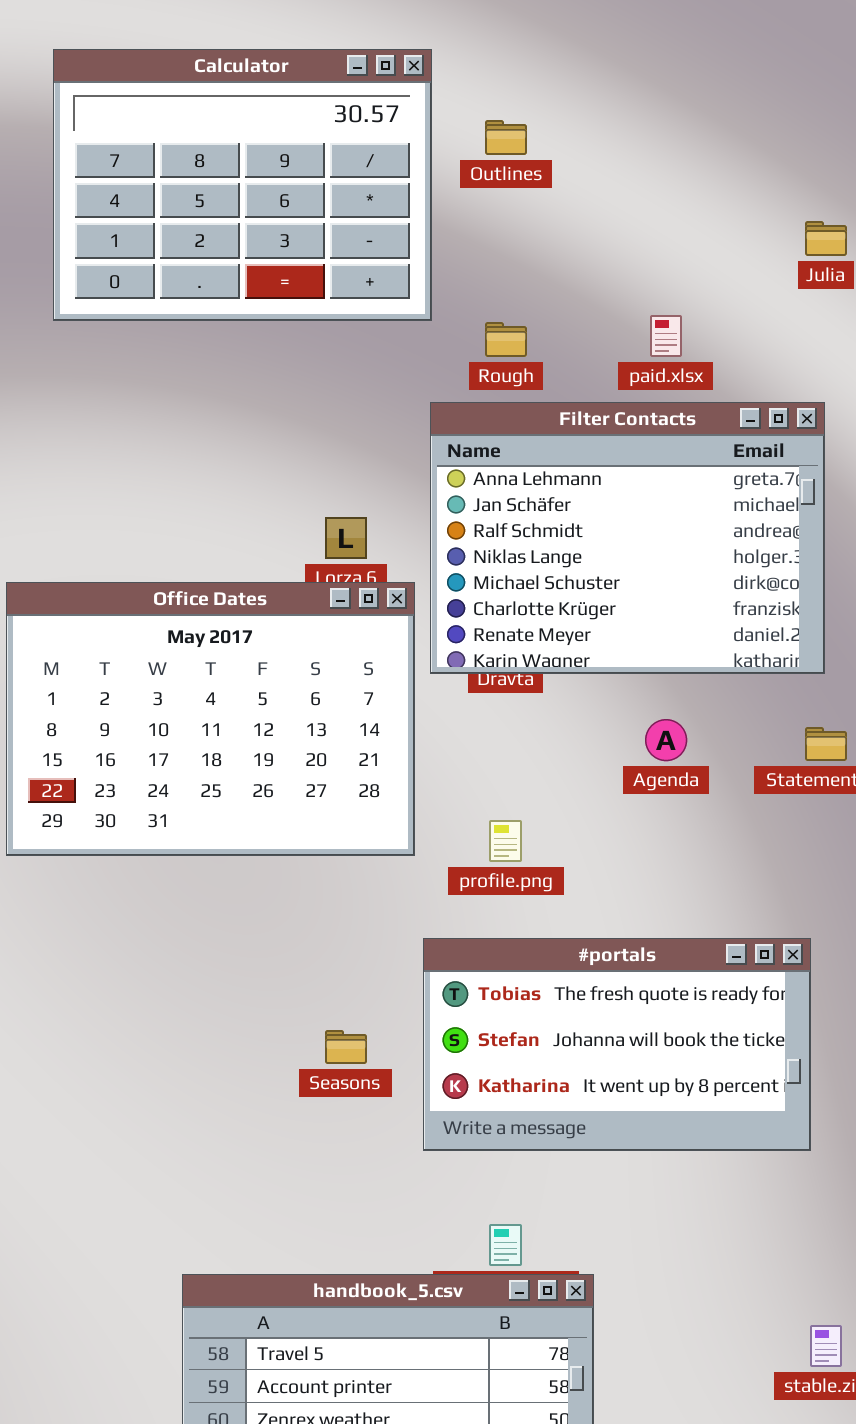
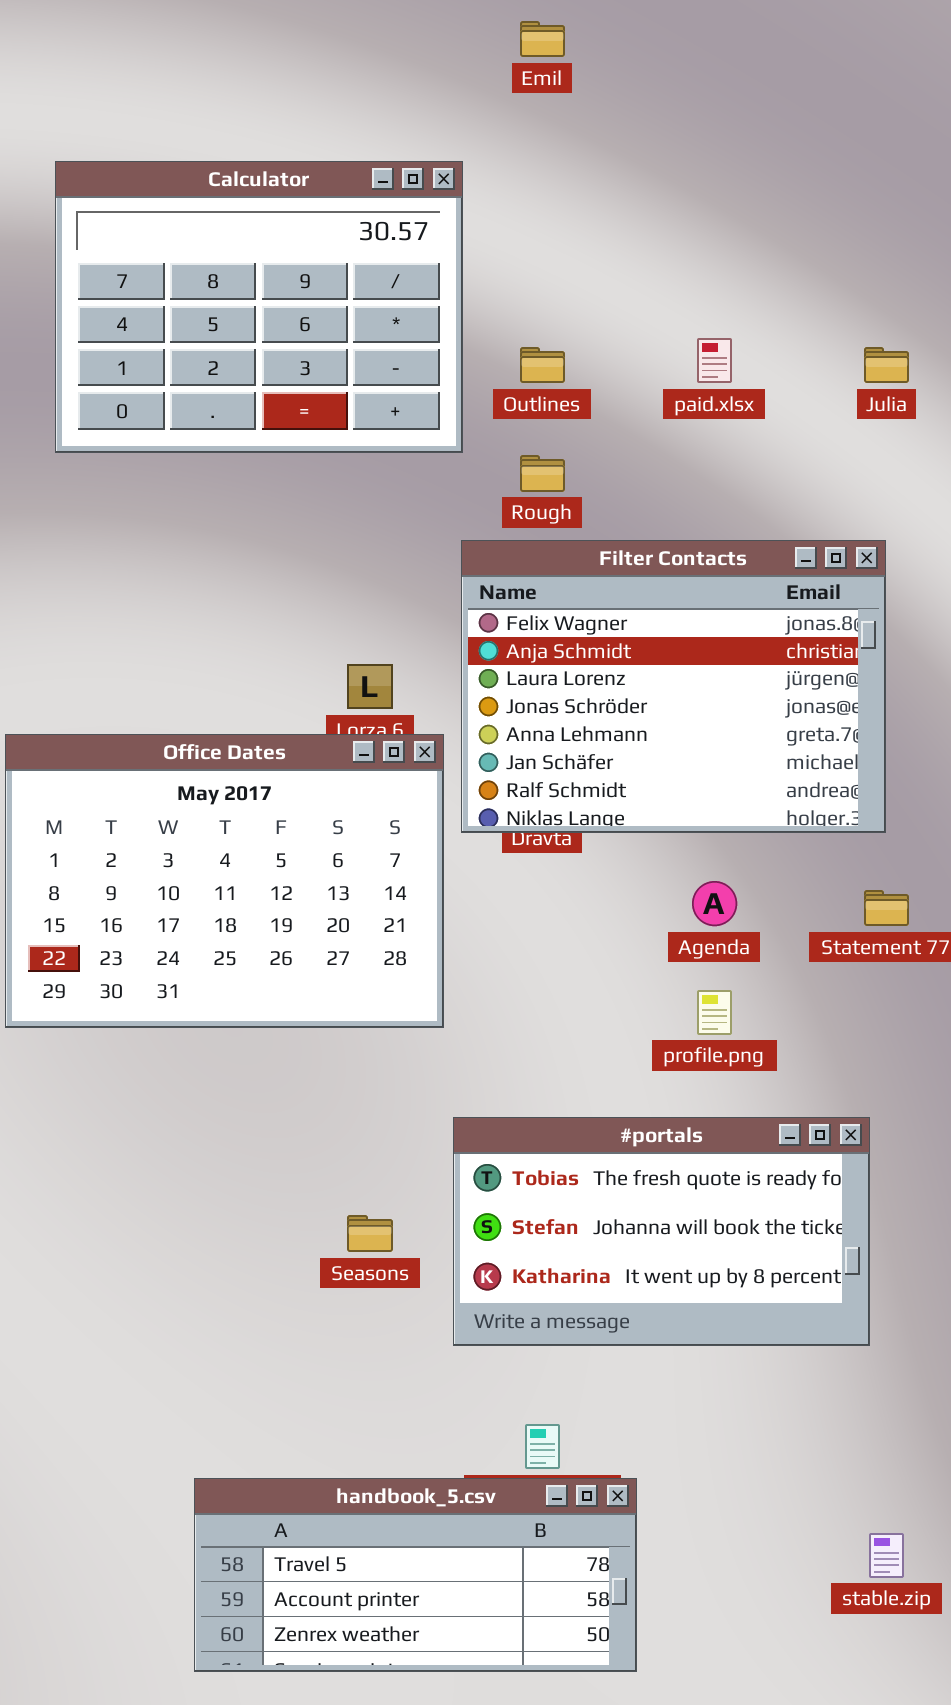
Outlines: [485,120,527,155] -> [520,347,565,383], moved
paid.xlsx: [650,315,682,357] -> [697,338,732,383], moved
Filter Contacts: [430,402,825,674] -> [461,540,886,833], scrolled up 4 rows
profile.png: [489,820,522,862] -> [697,990,732,1035], moved

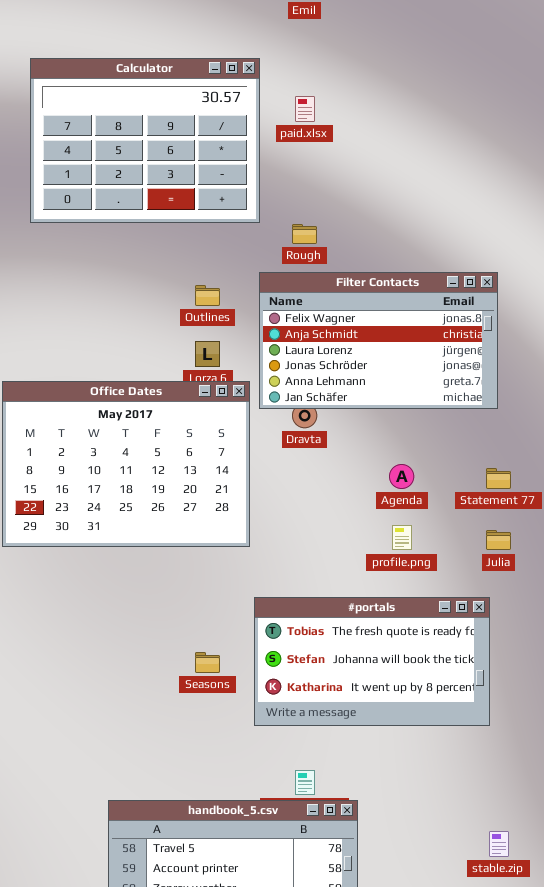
paid.xlsx: [697,338,732,383] -> [295,96,315,122], moved
Outlines: [520,347,565,383] -> [195,285,220,306], moved
Julia: [864,347,909,383] -> [486,530,511,550], moved
Filter Contacts: [461,540,886,833] -> [259,272,498,409], resized

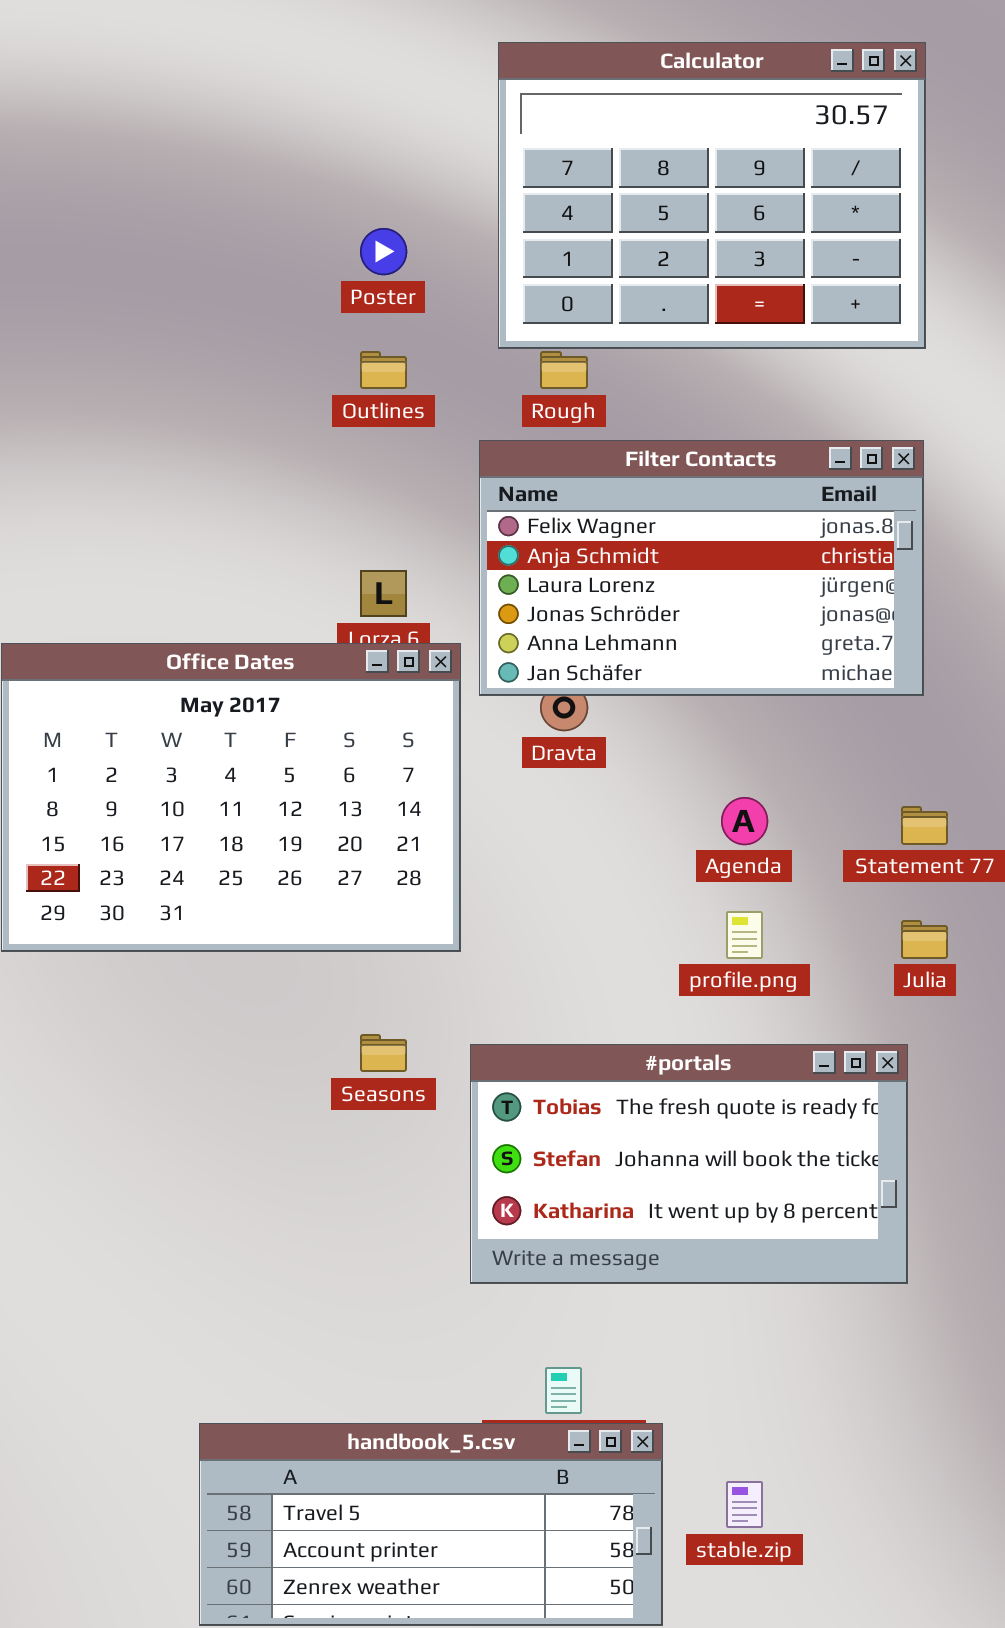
Calculator: [30,58,260,223] -> [498,42,926,349], moved
Outlines: [195,285,220,306] -> [360,351,407,389], moved
Seasons: [195,652,220,673] -> [360,1034,407,1072], moved
stable.zip: [489,831,509,857] -> [726,1481,763,1528], moved

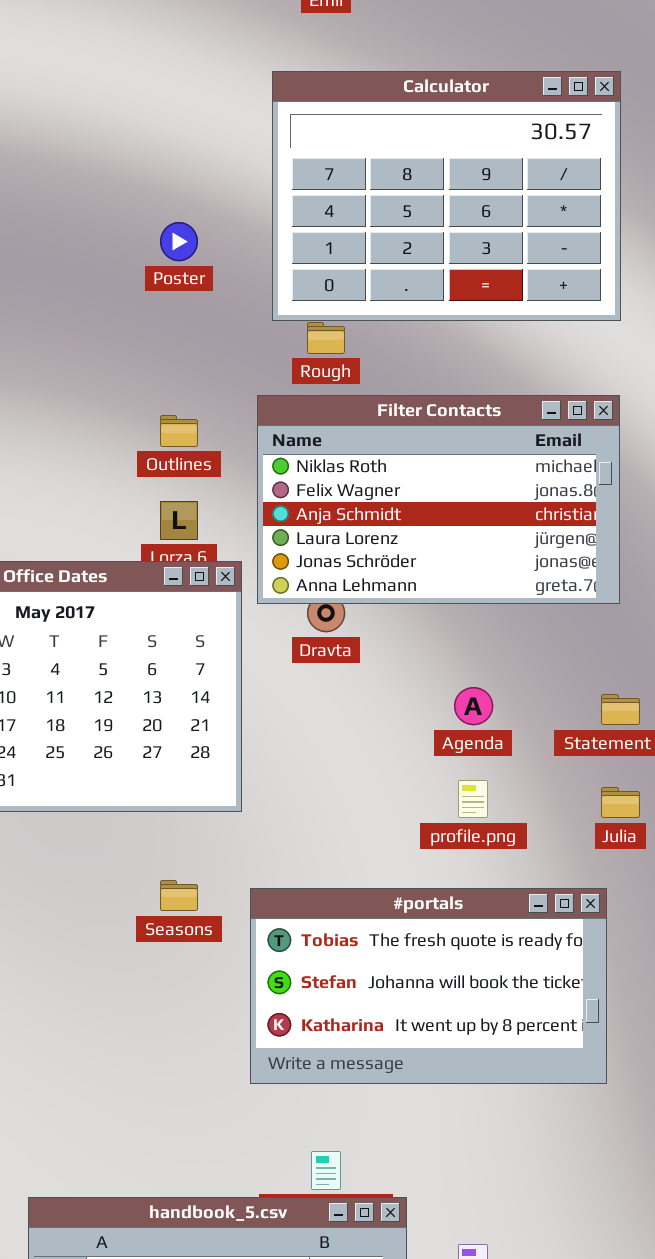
Outlines: [360,351,407,389] -> [160,415,198,447], moved
Filter Contacts: [479,440,924,696] -> [257,395,620,604], scrolled up 1 row

